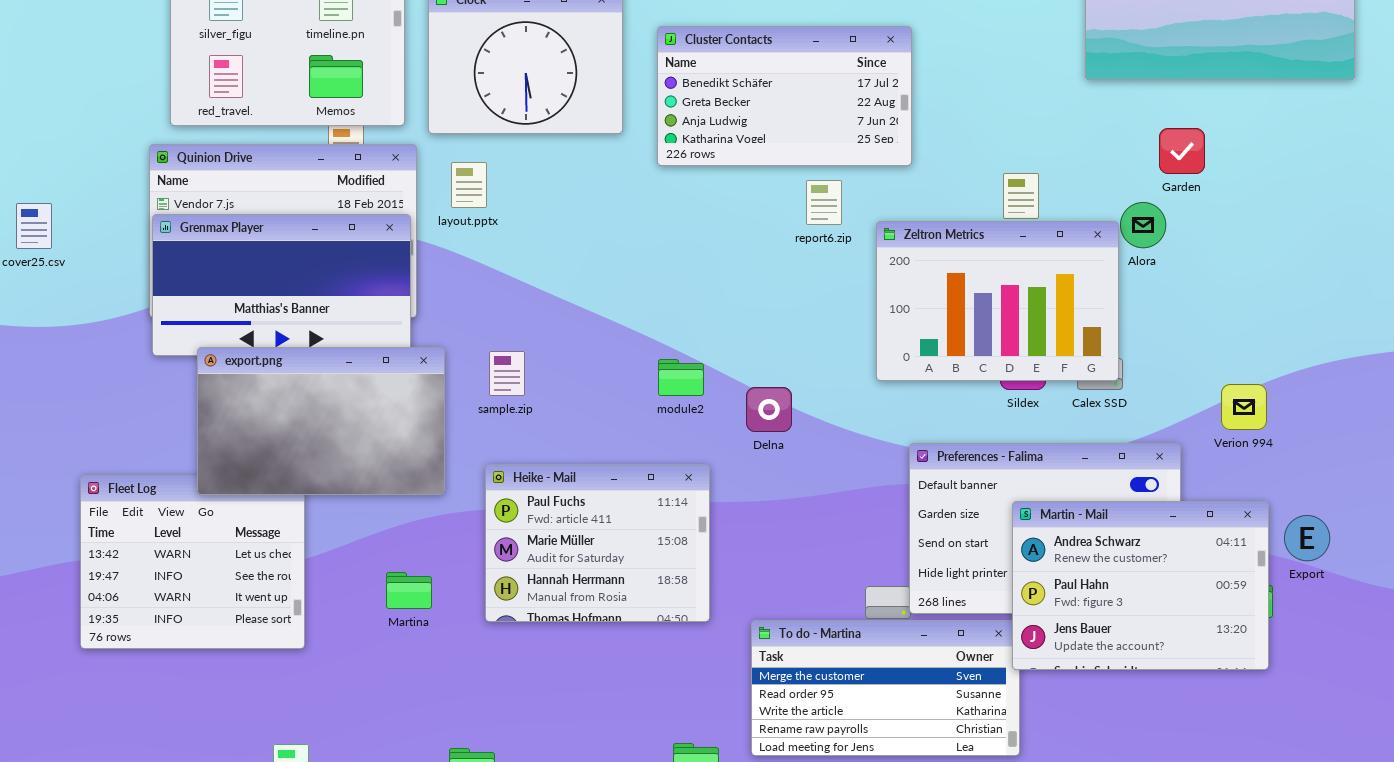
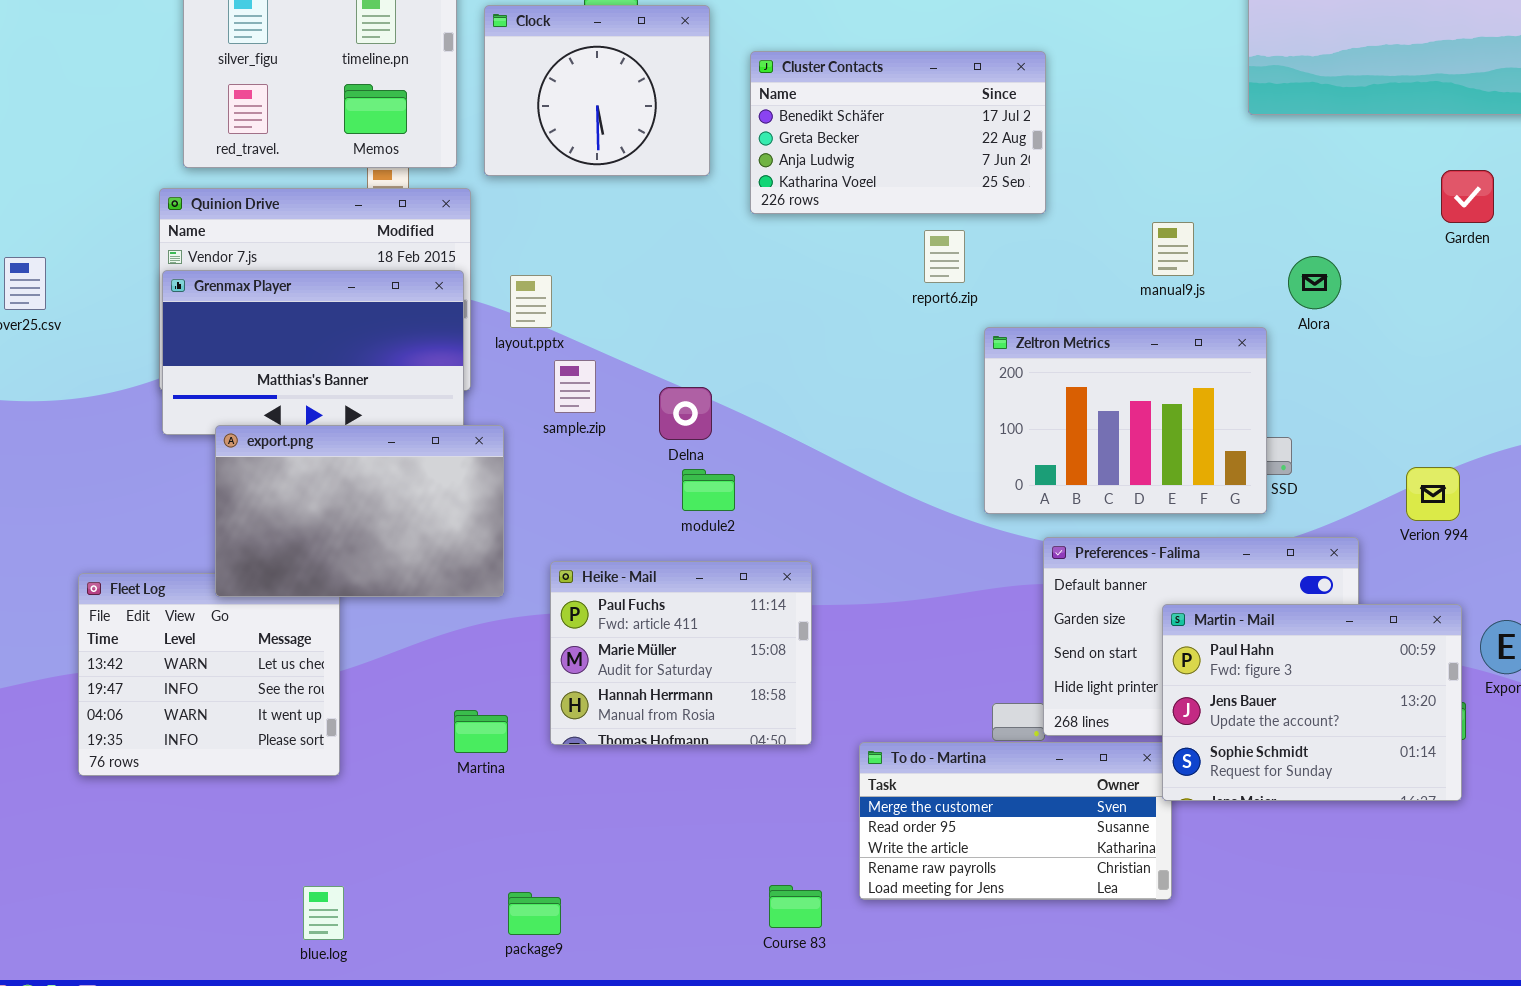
Garden: [1159,128,1205,174] -> [1441,170,1494,223], moved
layout.pptx: [451,162,487,208] -> [510,275,552,328], moved
Zeltron Metrics: [876,221,1119,381] -> [984,327,1267,514], moved
sample.zip: [489,351,525,396] -> [554,360,596,413], moved
module2: [658,359,704,396] -> [682,469,735,511], moved
Delna: [746,387,792,432] -> [659,387,712,440], moved
Martin - Mail: [1012,501,1269,670] -> [1162,604,1462,801], scrolled down 1 row
Martina: [386,572,432,609] -> [454,710,508,753], moved

